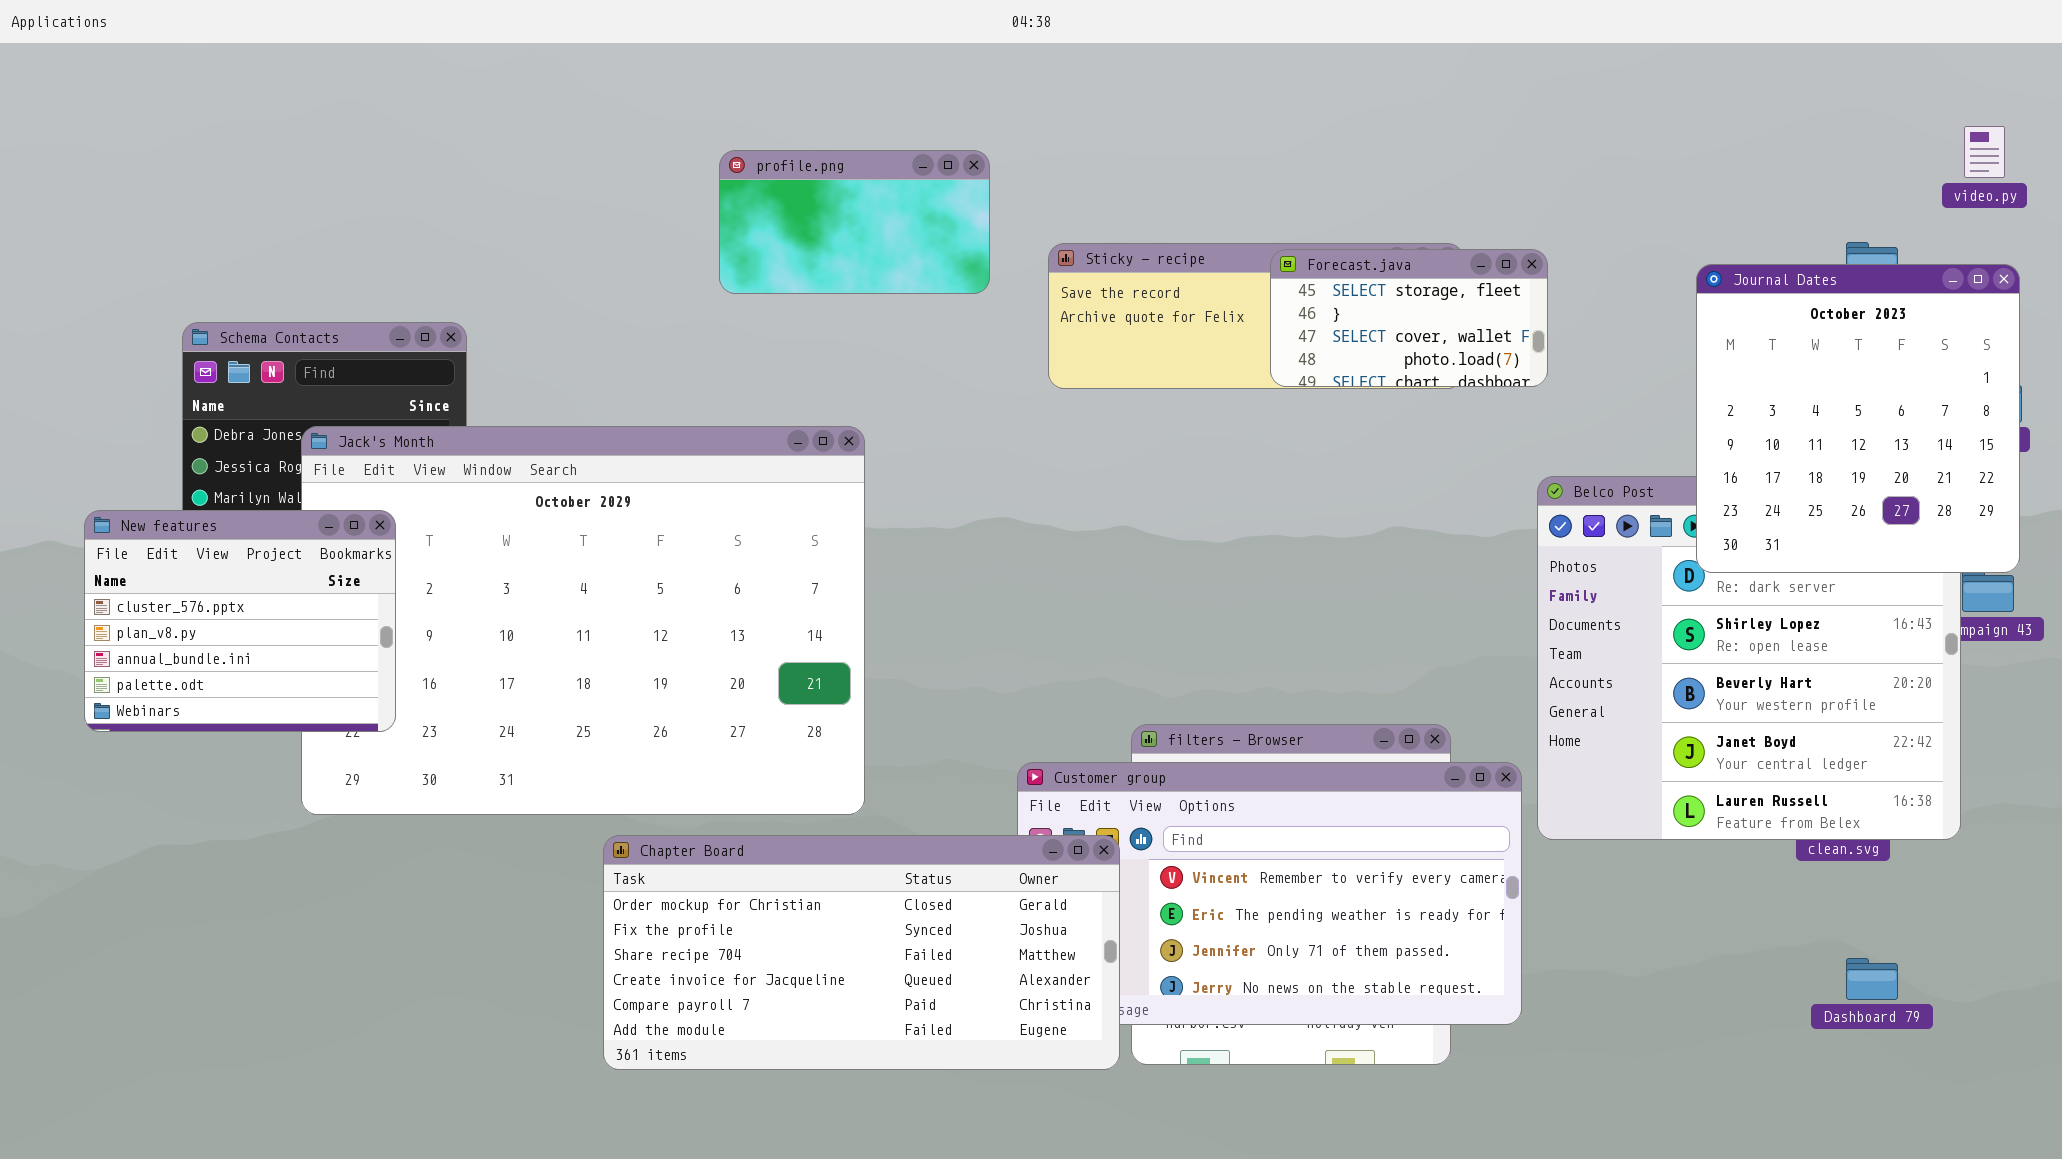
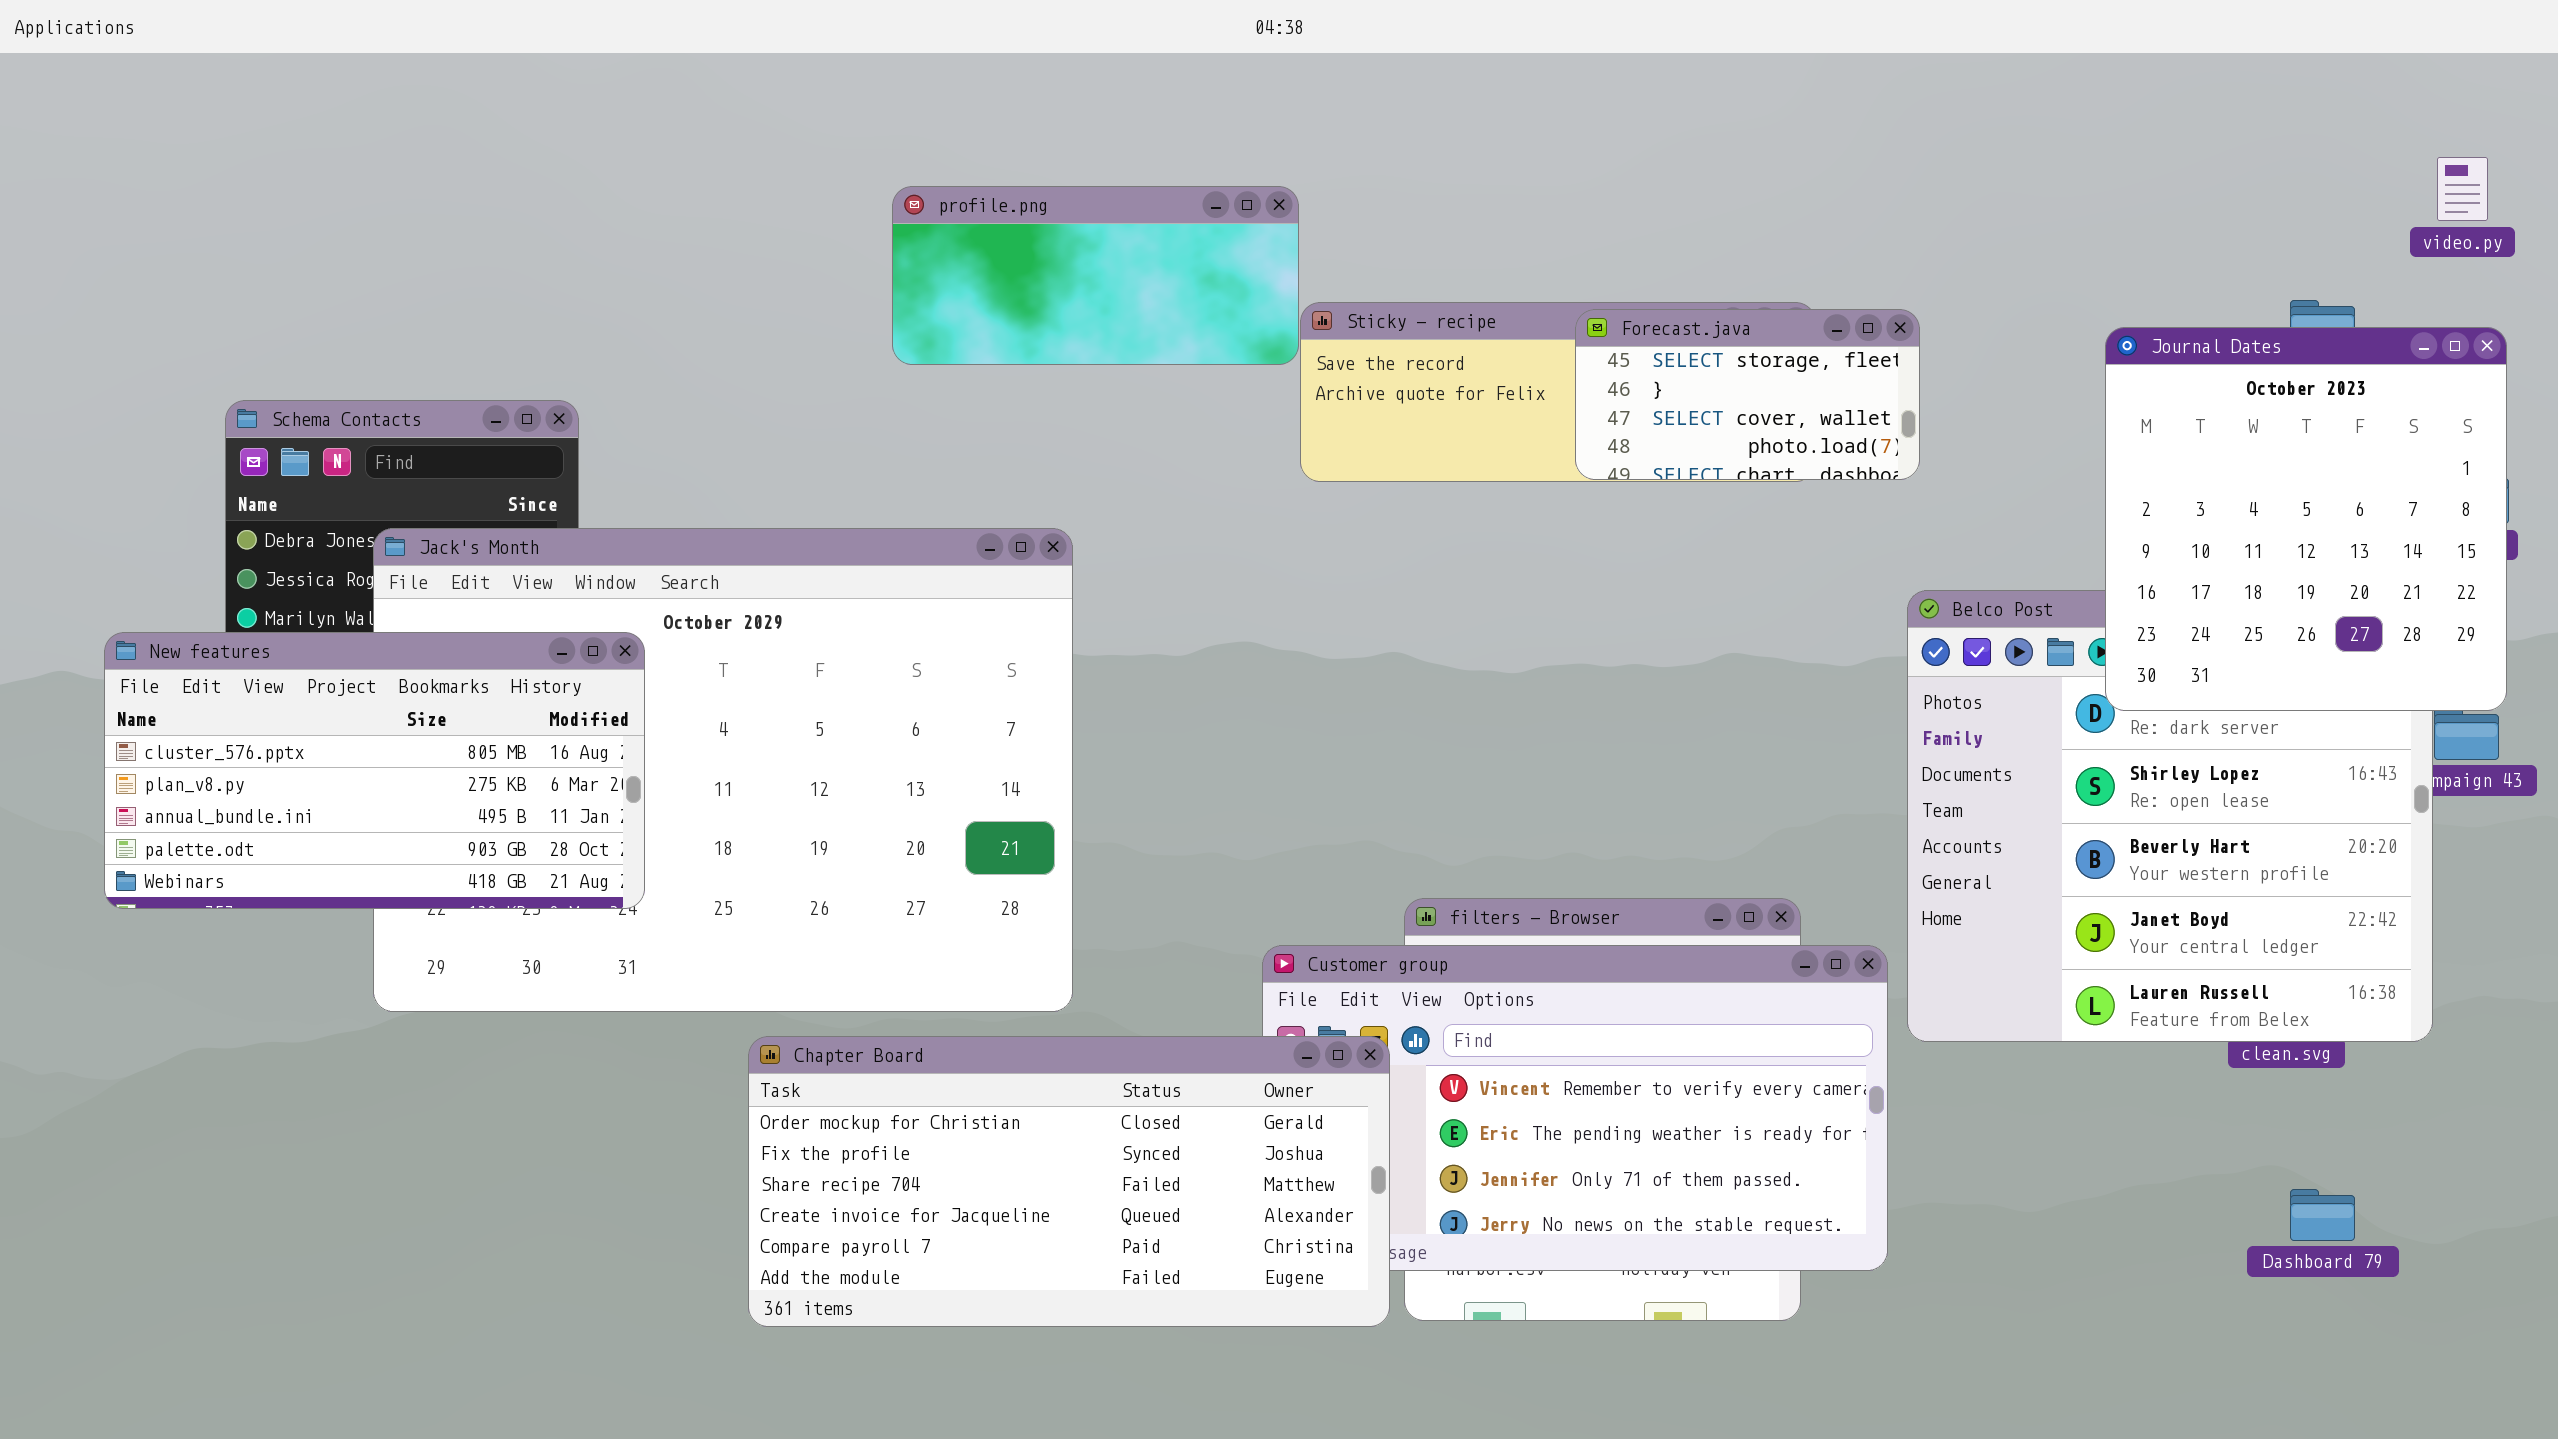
profile.png: [719,150,990,294] -> [892,186,1299,365], resized
New features: [84,510,396,732] -> [104,632,645,909], resized

